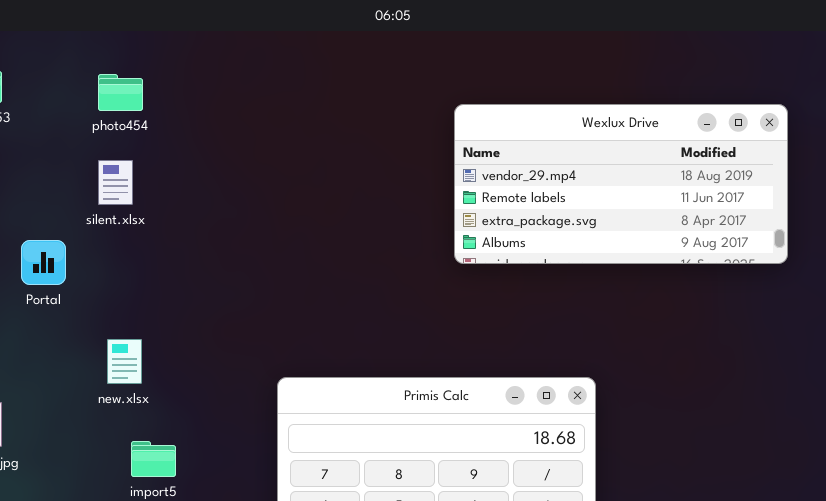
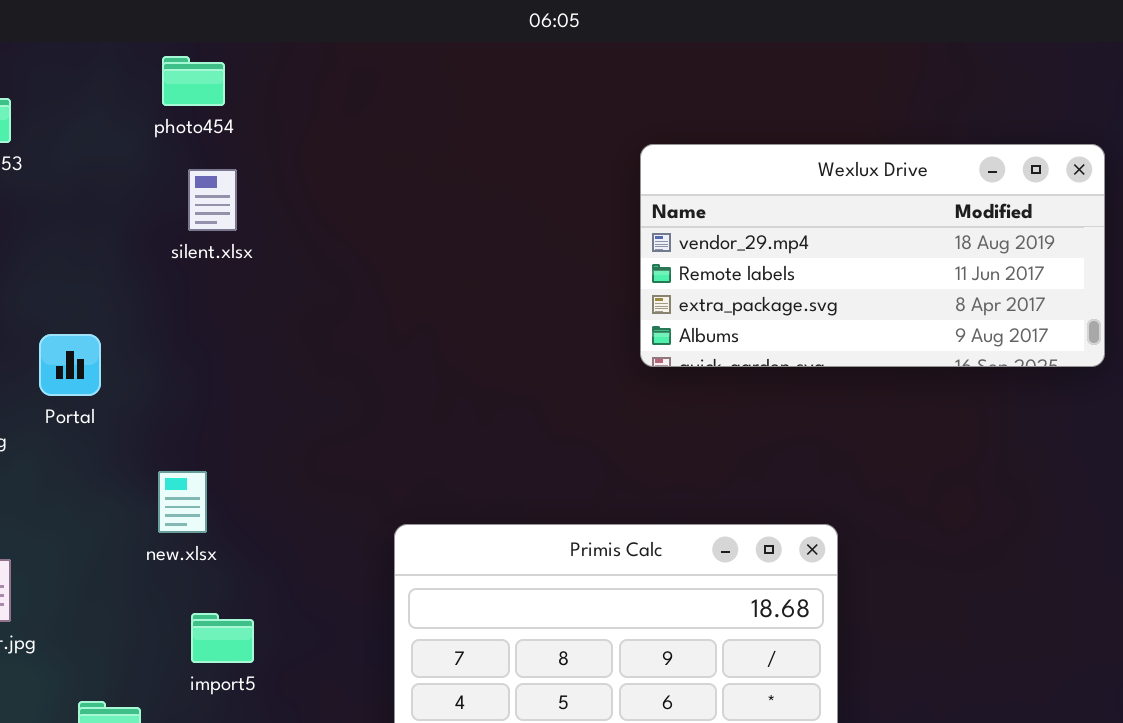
photo454: [98,74,143,111] -> [162,56,225,106], moved
silent.xlsx: [98,160,133,205] -> [188,169,237,231], moved

